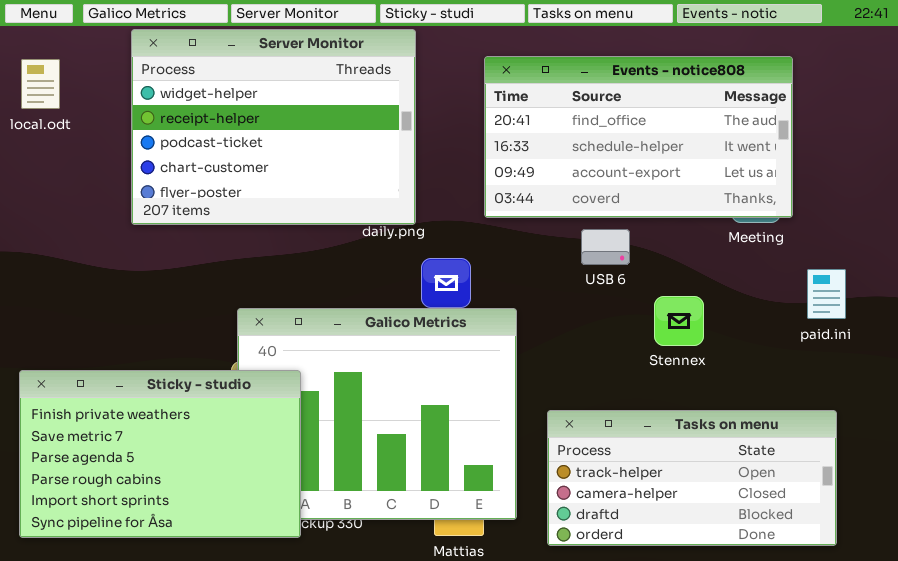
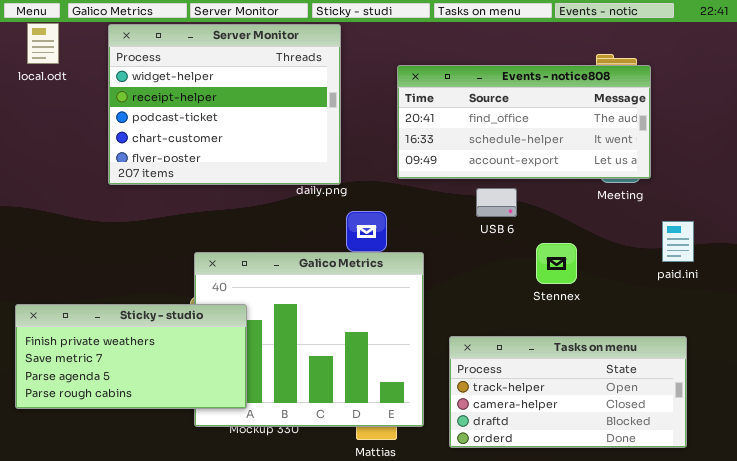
Events - notice808: [484,56,793,218] -> [397,65,651,179], resized
local.odt: [21,59,60,109] -> [27,23,59,64], moved
Sticky - studio: [19,370,301,538] -> [15,304,247,409], resized

